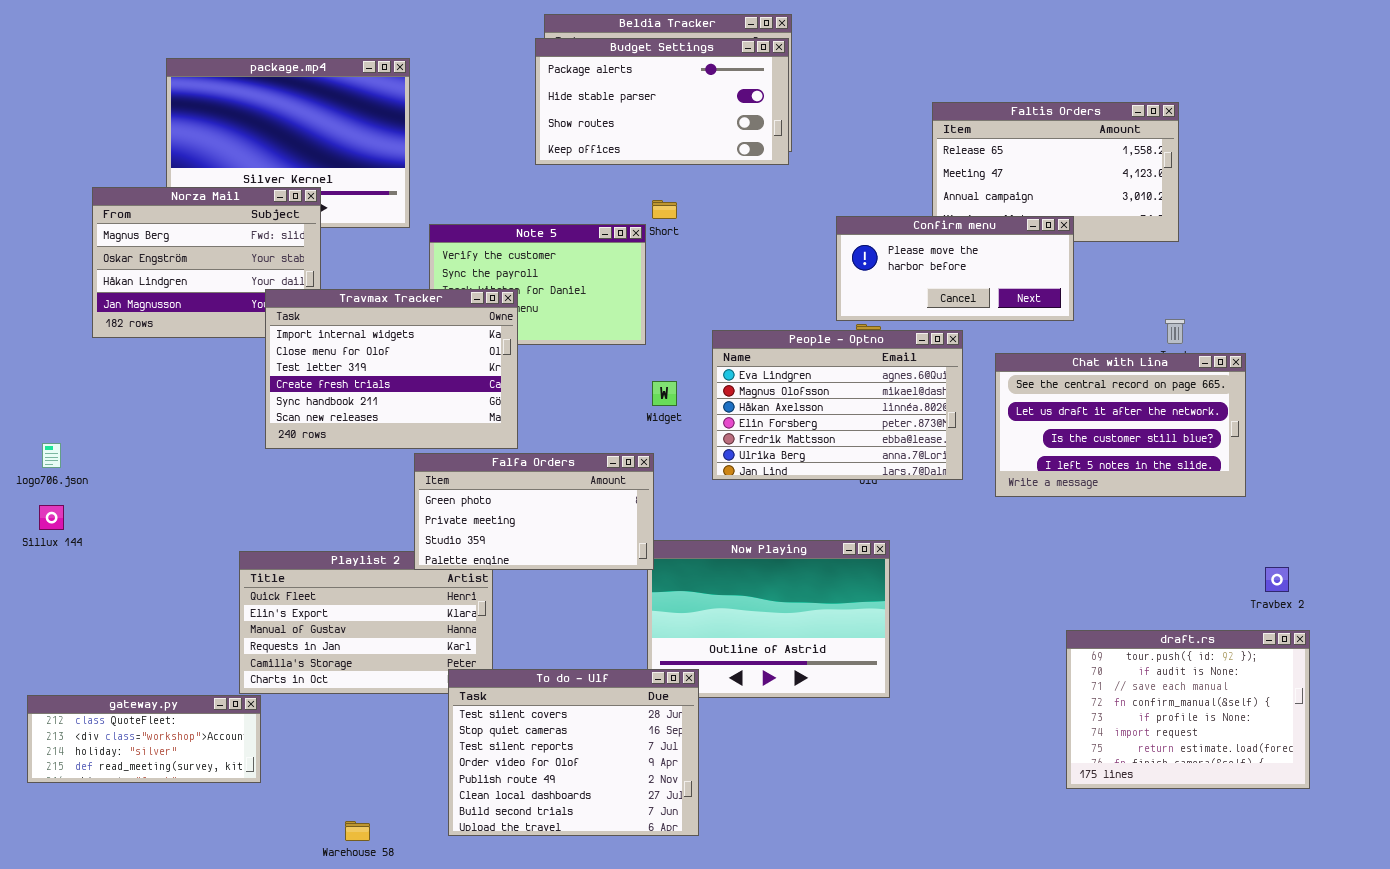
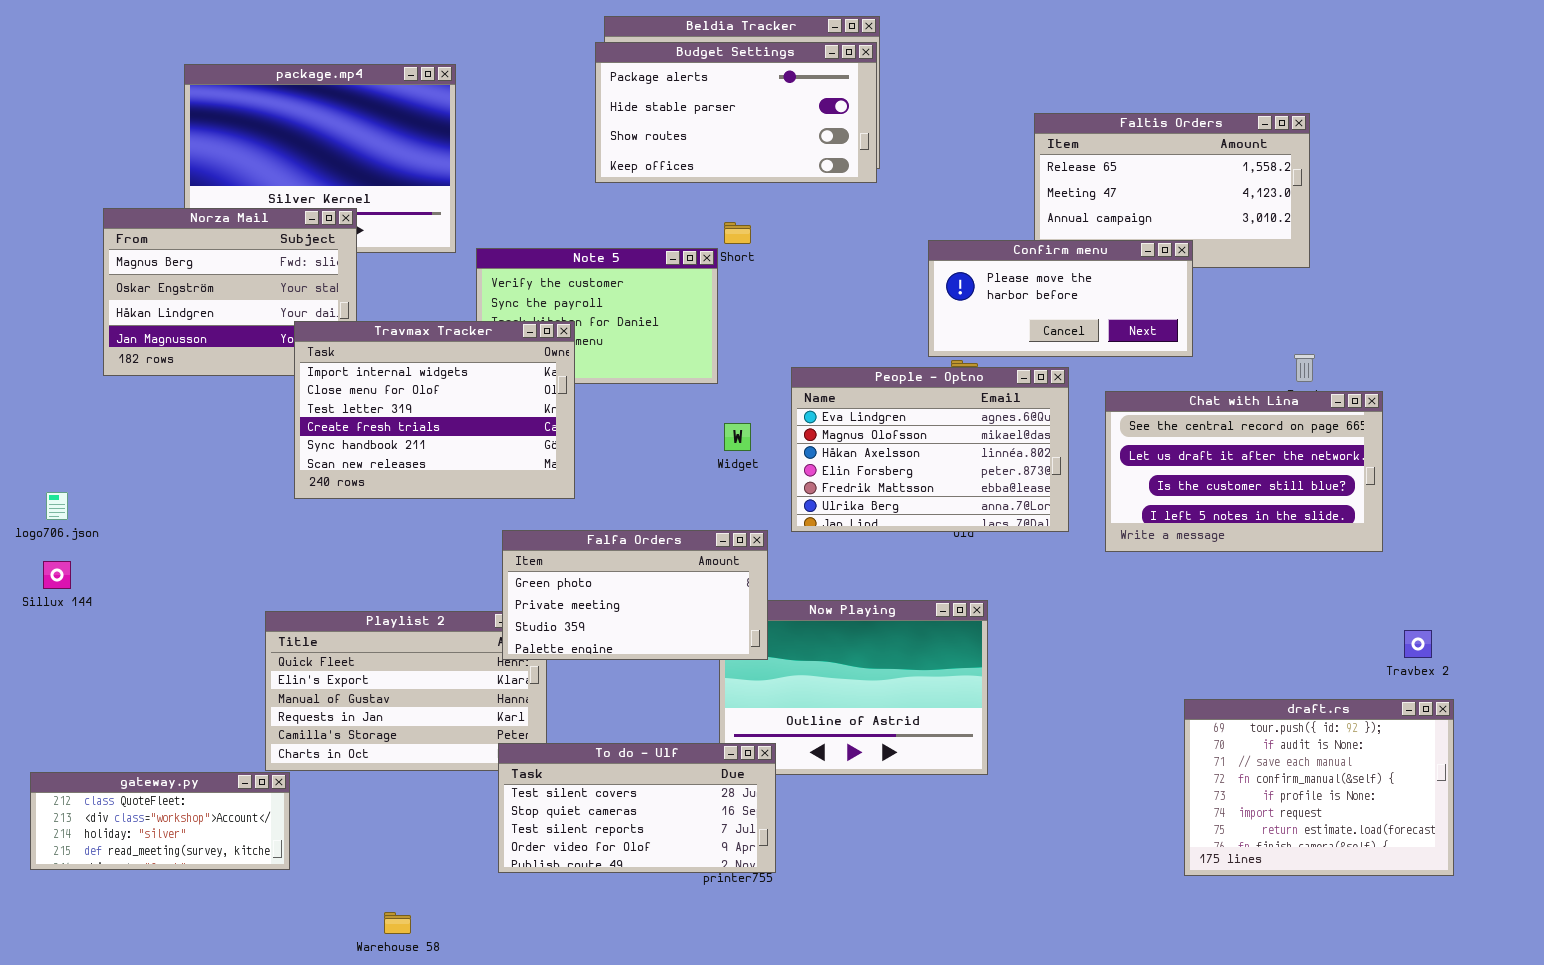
Falfa Orders: [414,453,654,570] -> [502,530,768,660], moved
To do - Ulf: [448,669,699,836] -> [498,743,776,873], resized

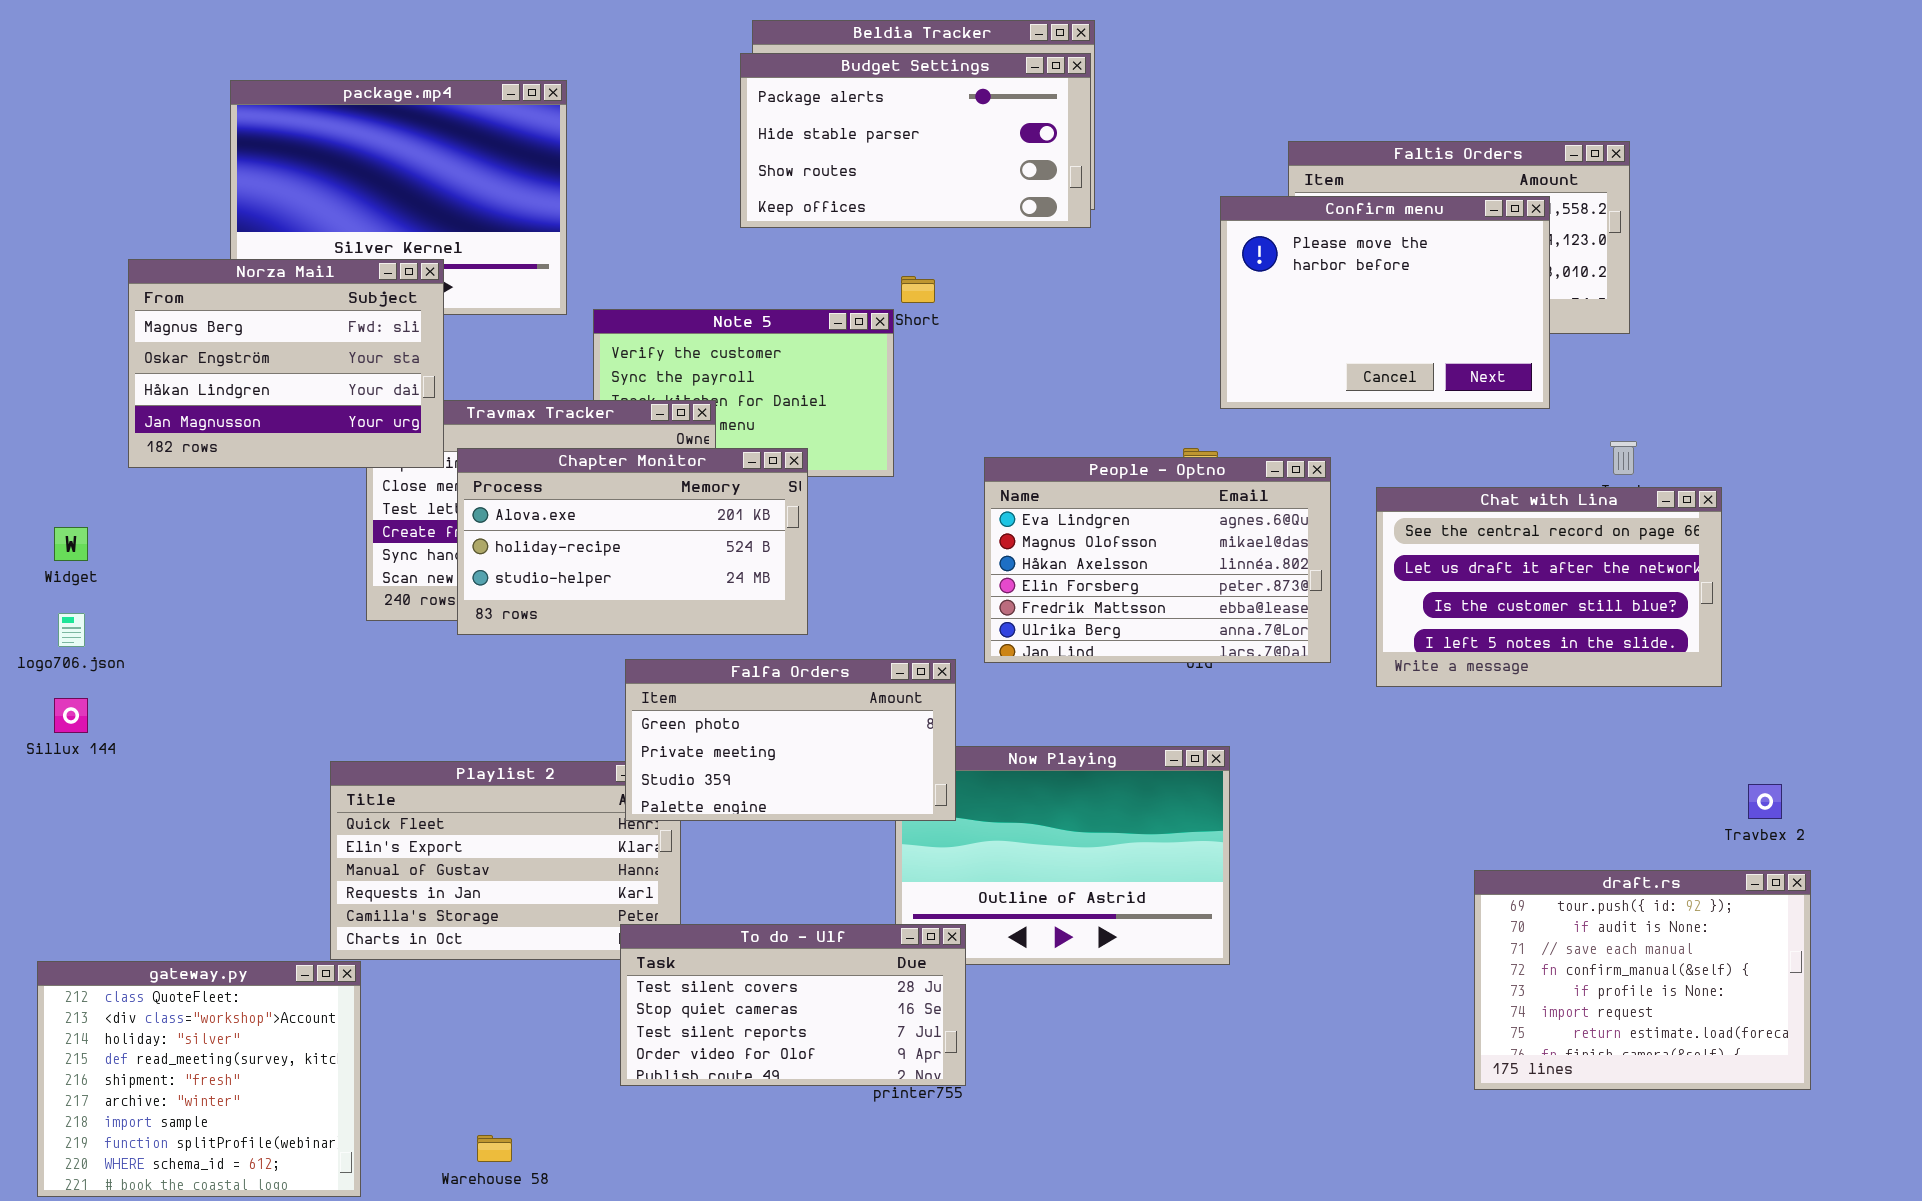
Norza Mail: [103,208,357,376] -> [128,259,444,468], raised
Confirm menu: [928,240,1193,357] -> [1220,196,1550,409], moved, resized
Chapter Monitor: none -> [457,448,808,635], opened
Widget: [724,423,751,451] -> [54,527,88,561], moved
gateway.py: [30,772,290,870] -> [37,961,361,1197], resized

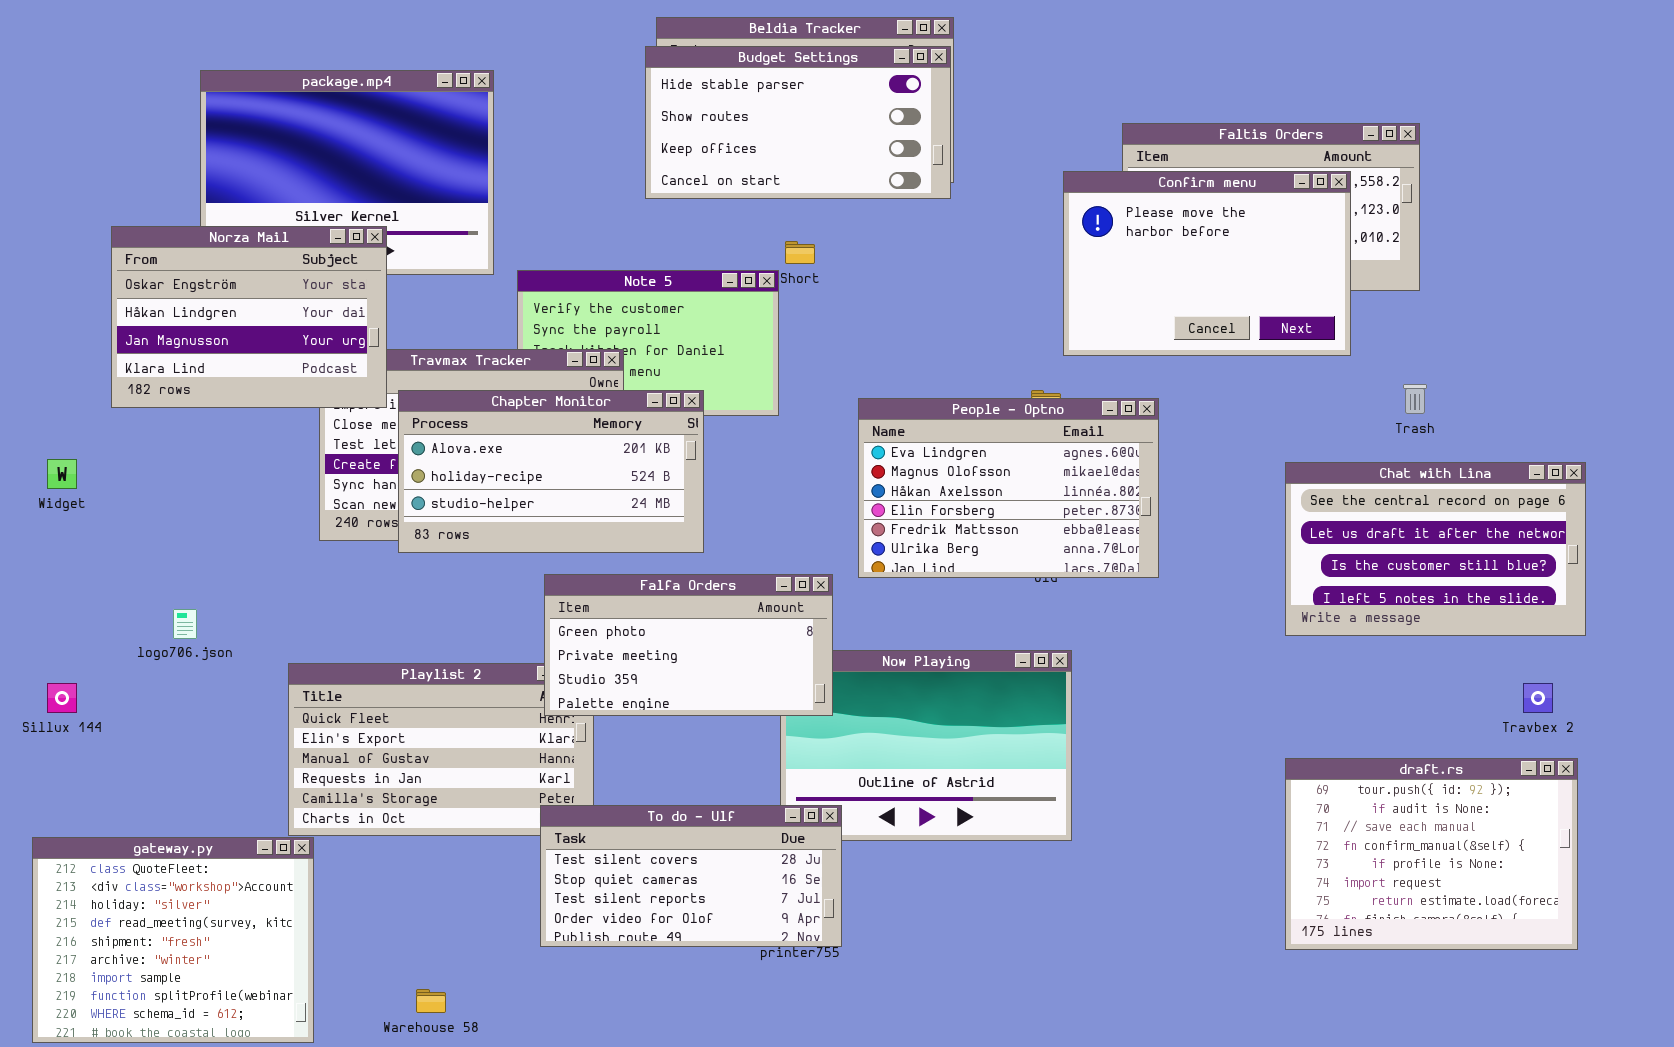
Budget Settings: [740,53,1091,228] -> [645,46,951,199], scrolled down 1 row
Norza Mail: [128,259,444,468] -> [111,226,387,408], scrolled down 1 row
Chat with Lina: [1376,487,1722,687] -> [1285,462,1586,636], moved
logo706.json: [58,613,85,647] -> [173,609,197,639], moved
Sillux 144: [54,698,88,733] -> [47,683,77,713], moved

